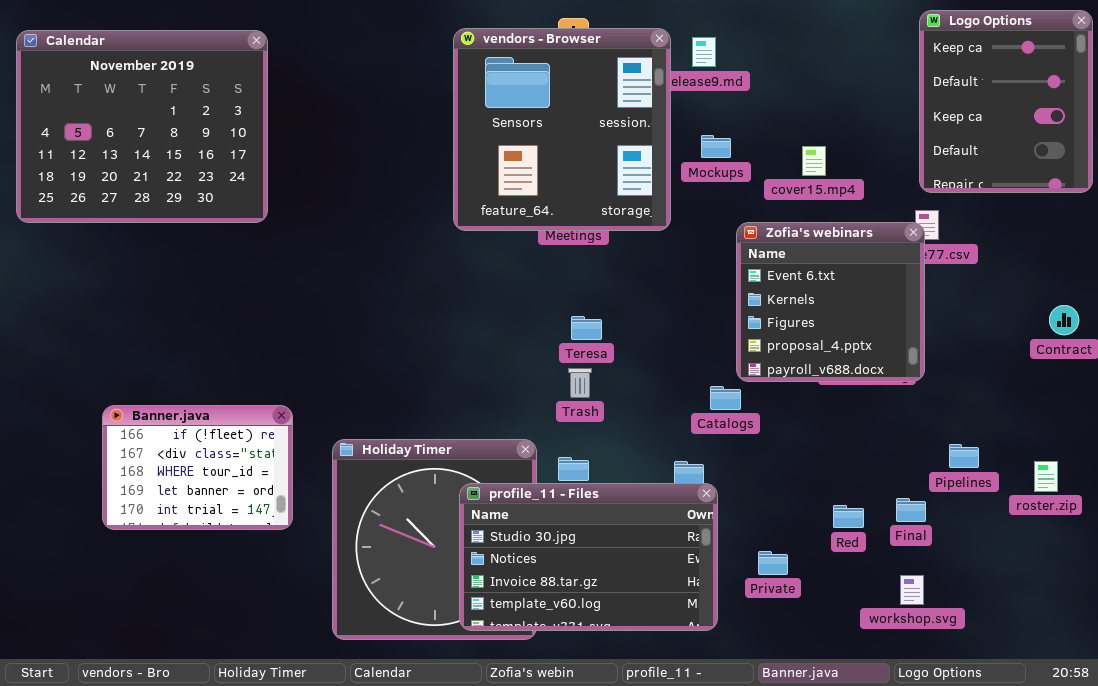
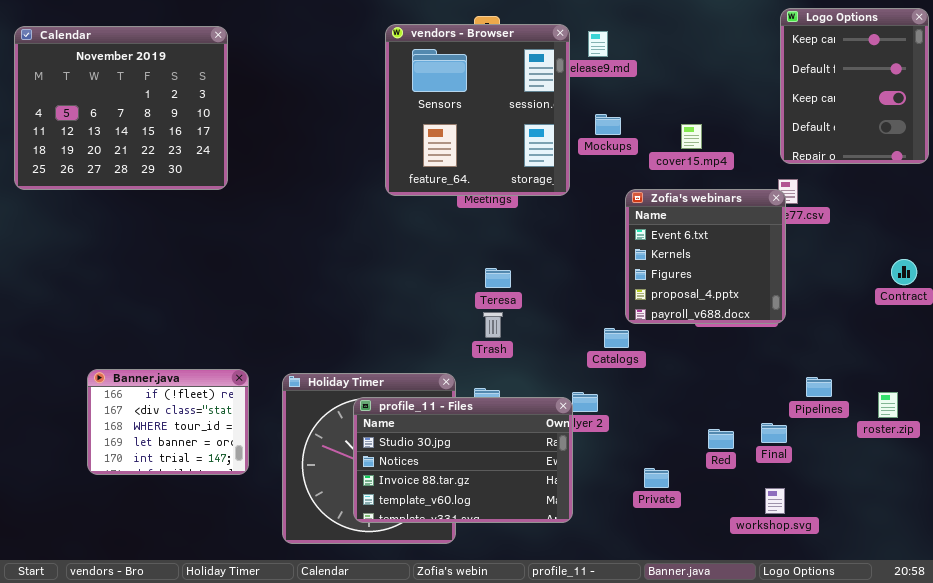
Banner.java: [102,405,293,530] -> [87,369,249,475], moved
profile_11 - Files: [459,483,718,631] -> [353,397,573,523], moved

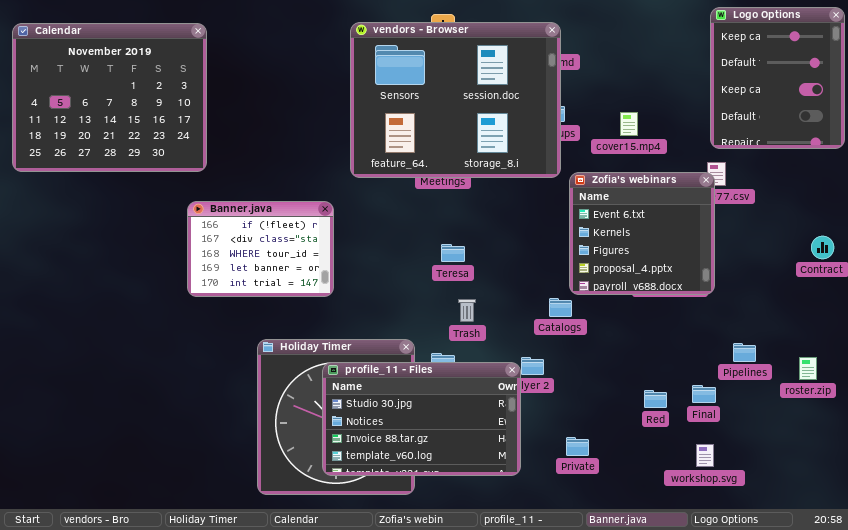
vendors - Browser: [385,24,570,196] -> [350,22,561,178], resized
Trash: [483,312,503,338] -> [458,299,476,322], moved
Banner.java: [87,369,249,475] -> [187,201,334,297], moved
Private: [644,468,669,488] -> [566,437,589,456], moved

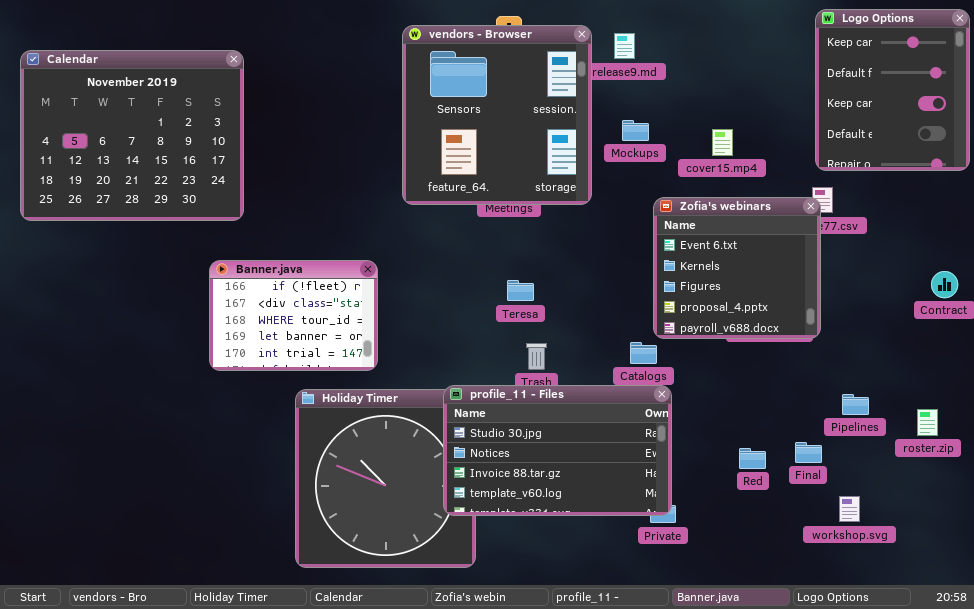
vendors - Browser: [350,22,561,178] -> [402,25,592,205], resized
Calendar: [12,23,207,172] -> [20,50,244,221], moved
Banner.java: [187,201,334,297] -> [209,260,378,371], moved
profile_11 - Files: [322,362,521,476] -> [443,385,672,516], moved
workshop.svg: [696,444,714,467] -> [839,496,860,522], moved

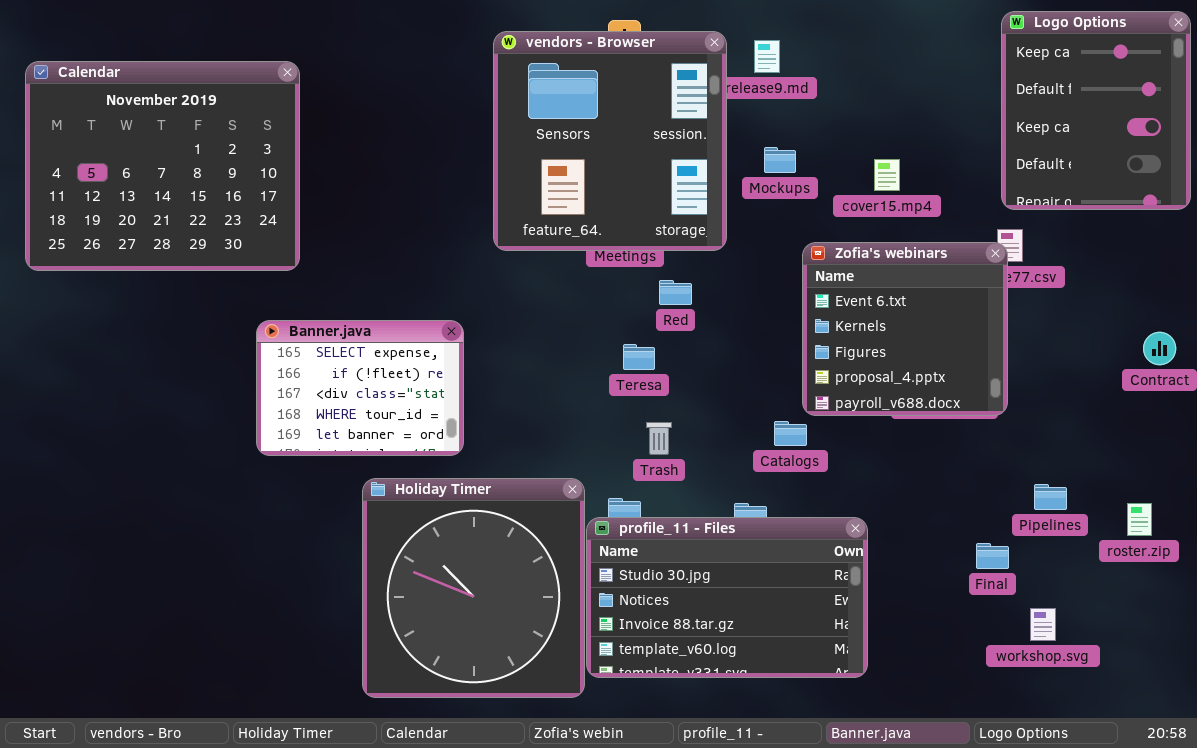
Banner.java: [209,260,378,371] -> [256,320,464,456], scrolled up 1 row
profile_11 - Files: [443,385,672,516] -> [586,517,868,678], moved
Red: [739,448,766,469] -> [659,280,692,305], moved

